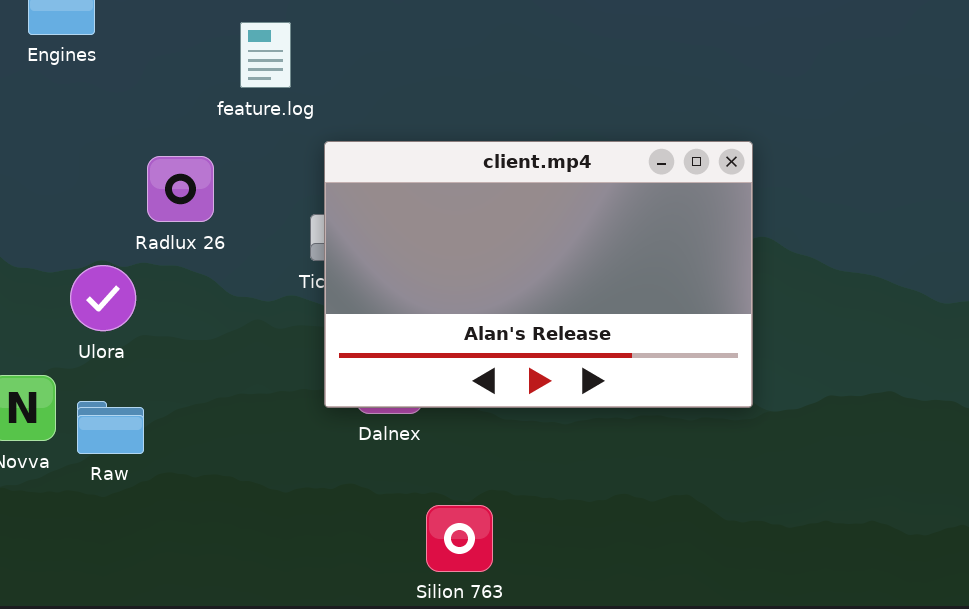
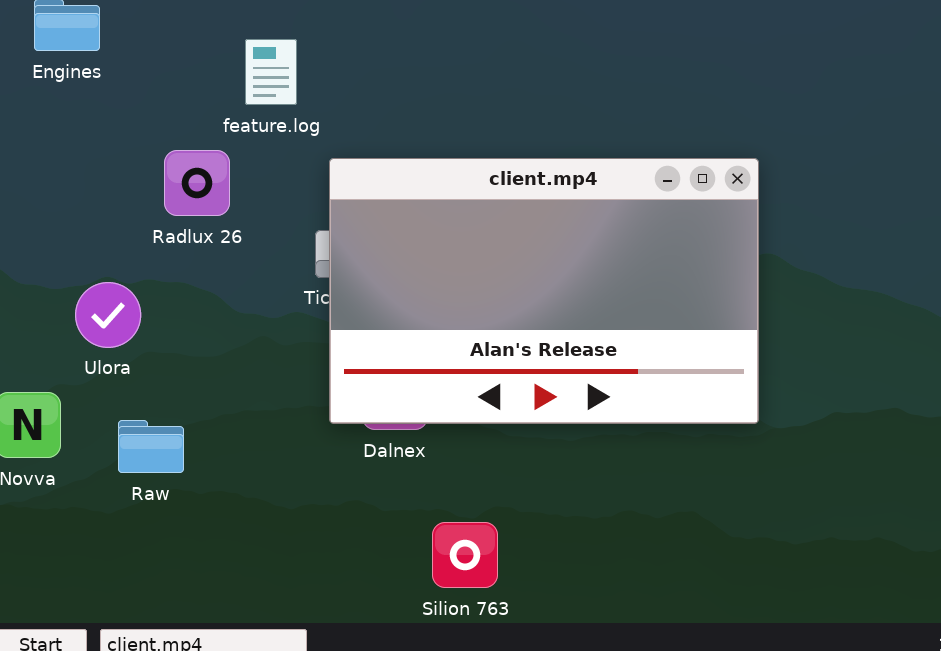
Radlux 26: [147,156,214,222] -> [164,150,230,216], moved
Raw: [77,401,144,454] -> [118,420,184,473], moved

